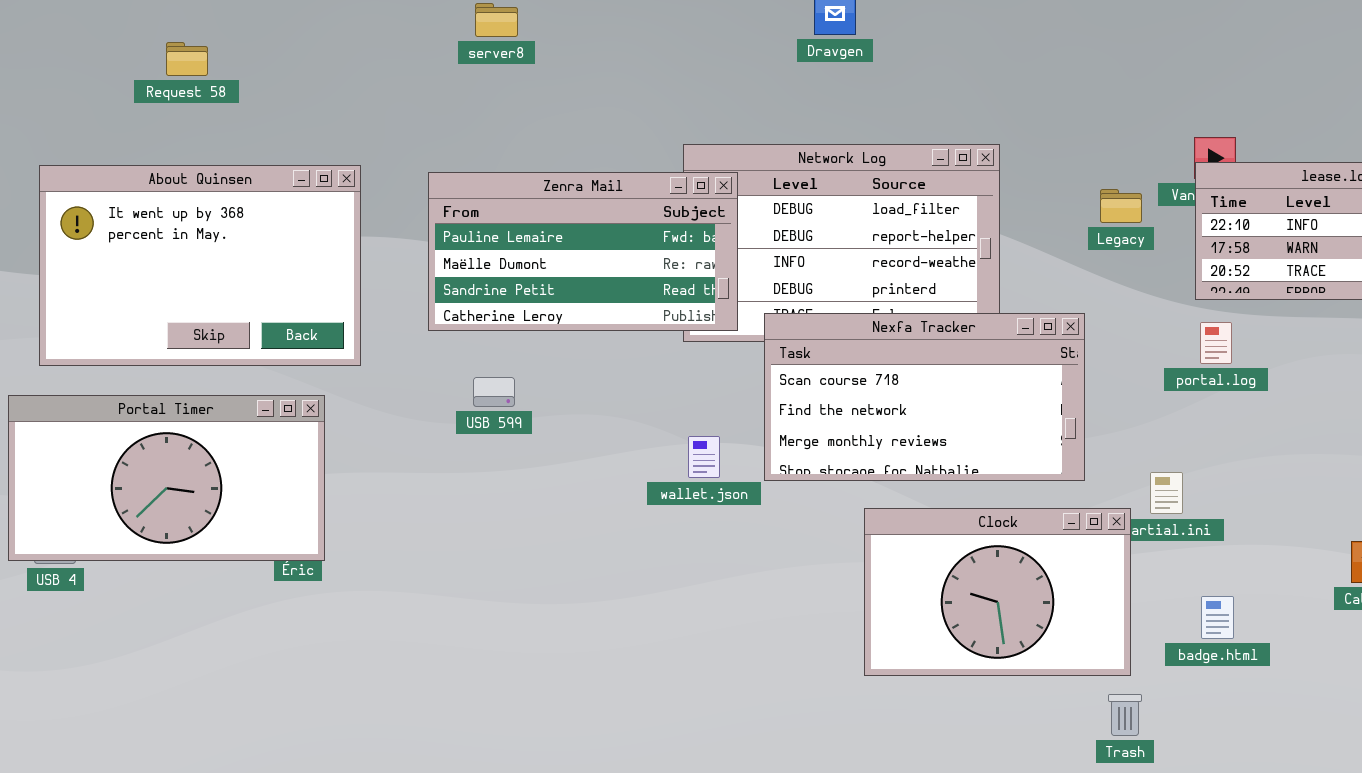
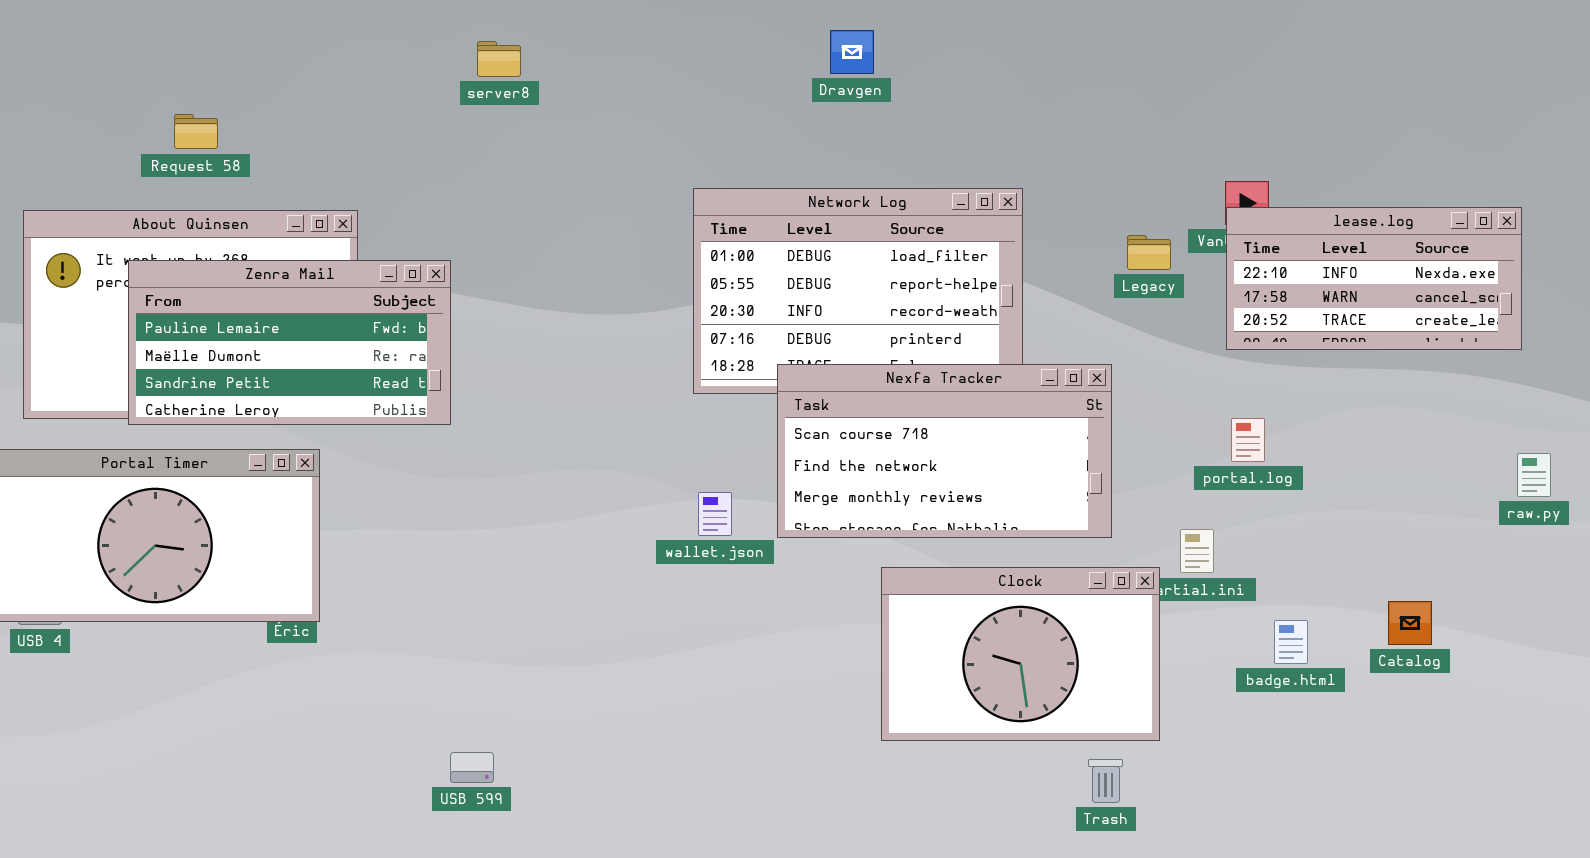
Request 58: [166,42,208,76] -> [174,114,218,149], moved
Zenra Mail: [428,172,738,331] -> [128,260,451,425], moved
portal.log: [1200,322,1232,364] -> [1231,418,1265,462], moved
USB 599: [473,377,515,407] -> [450,752,494,783], moved
badge.html: [1201,596,1234,639] -> [1274,620,1308,664], moved
Trash: [1108,694,1142,736] -> [1088,759,1123,803], moved

